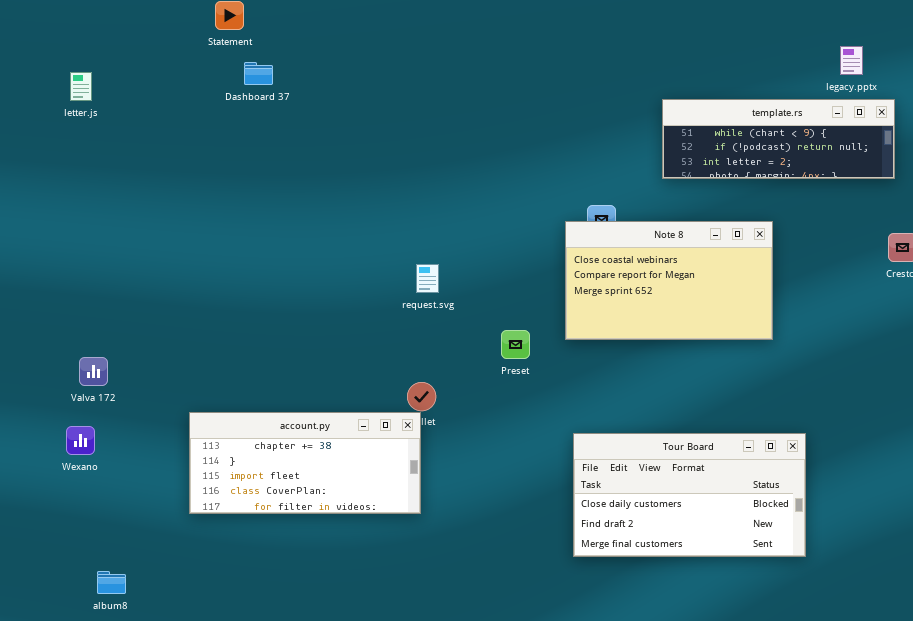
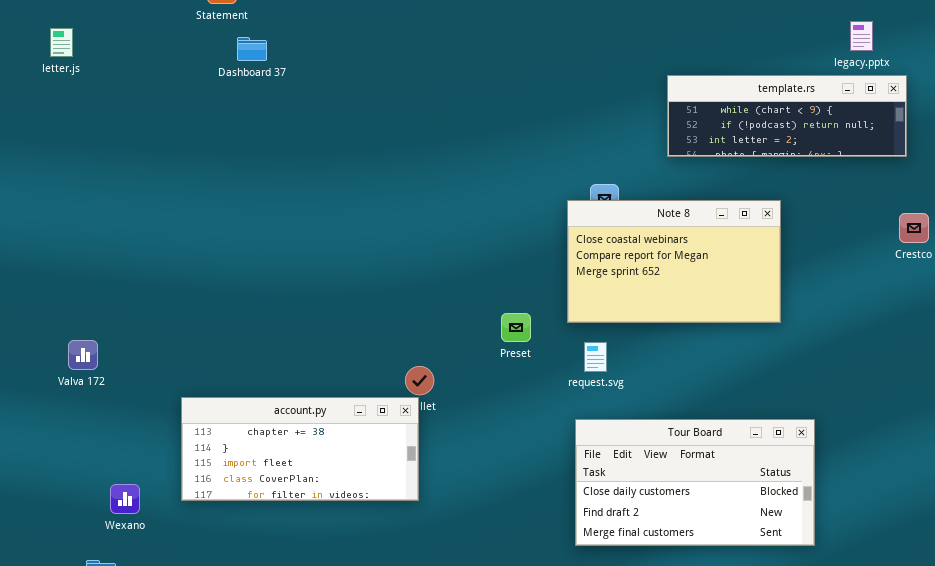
letter.js: [70,72,92,101] -> [50,28,73,57], moved
request.svg: [416,264,439,293] -> [584,342,607,372], moved
Wexano: [66,426,95,455] -> [110,484,140,514], moved

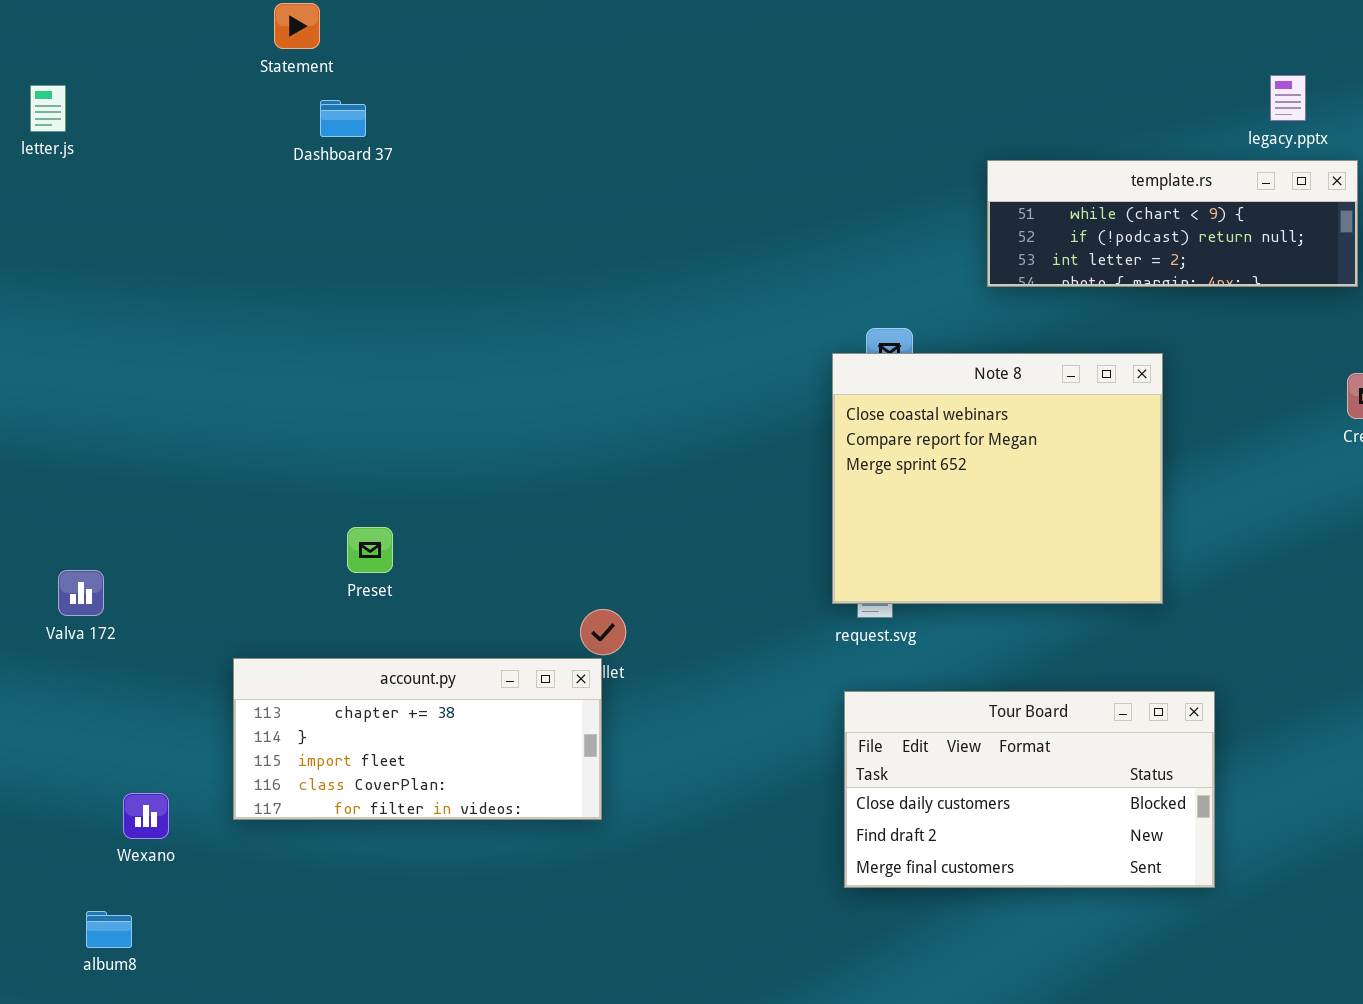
Note 8: [567,200,781,323] -> [832,353,1163,604], resized
Preset: [501,313,531,342] -> [347,527,393,573], moved

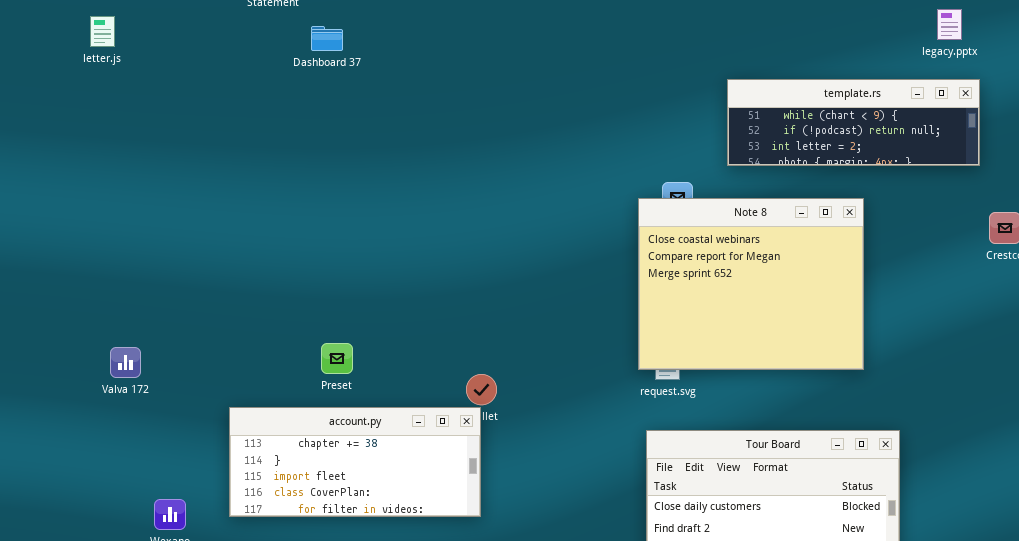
Dashboard 37: [320,100,366,137] -> [311,26,343,51], moved
template.rs: [987,160,1358,287] -> [727,79,980,166], moved
Preset: [347,527,393,573] -> [321,343,353,374], moved

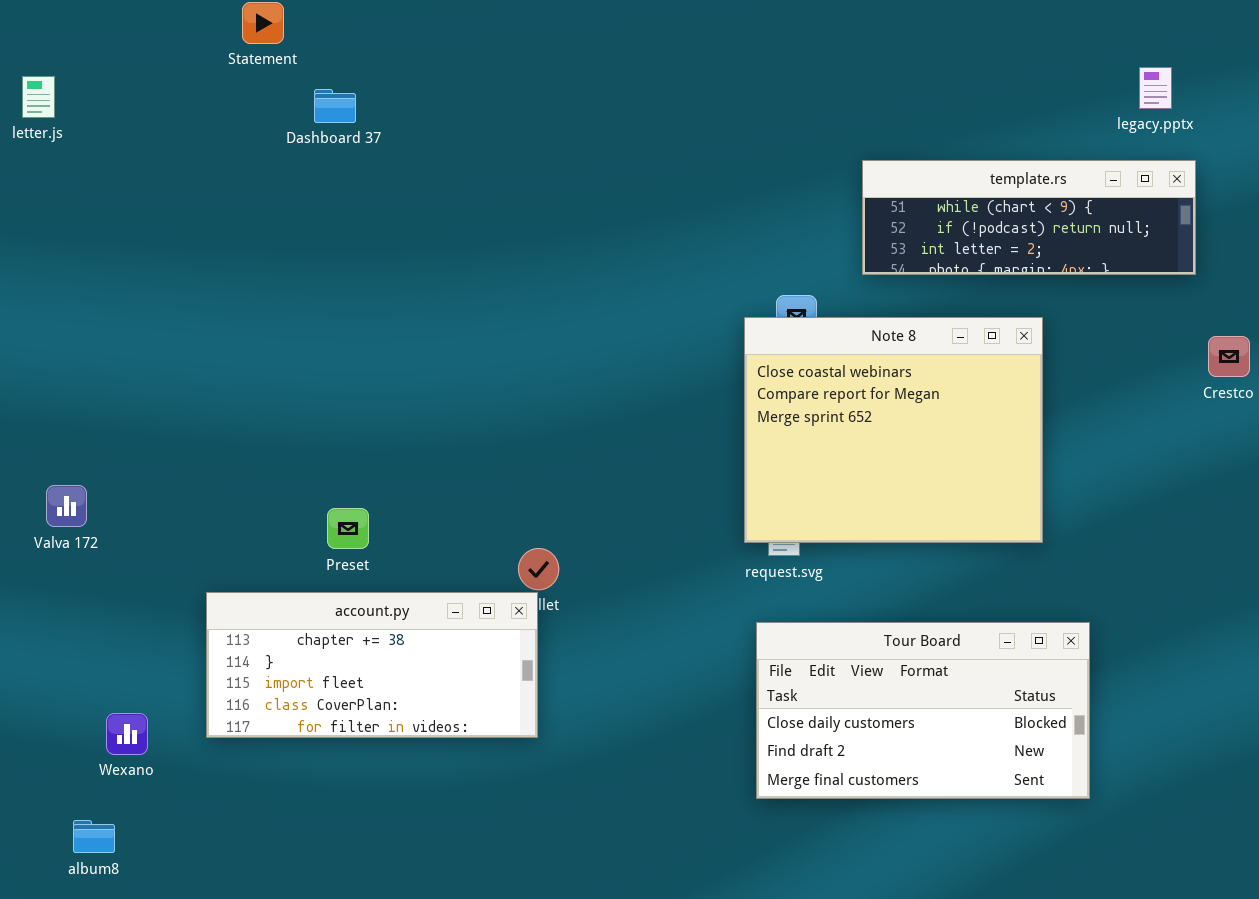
Valva 172: [110,347,141,378] -> [46,485,87,527], moved

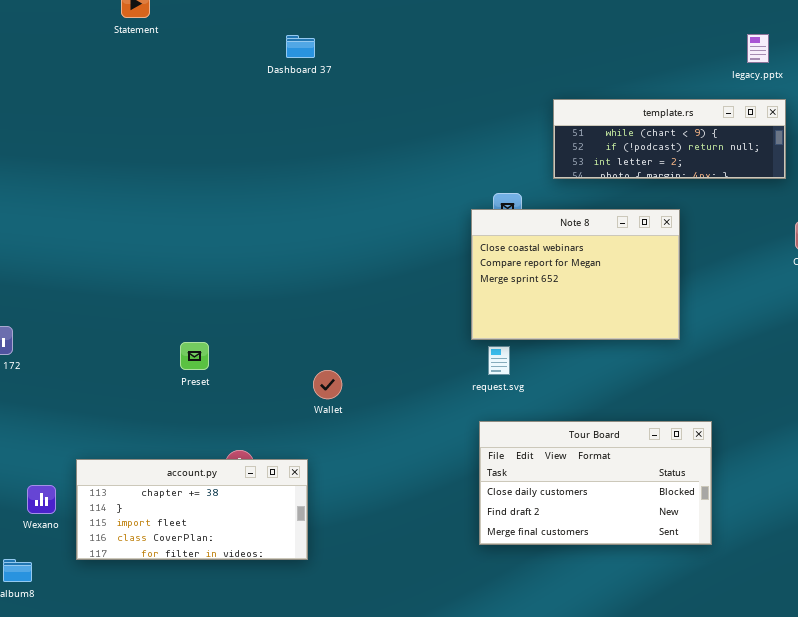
Dashboard 37: [314,89,356,123] -> [286,35,315,58], moved
Note 8: [744,317,1043,543] -> [471,209,680,340], resized
account.py: [206,592,538,738] -> [76,459,308,560], moved

